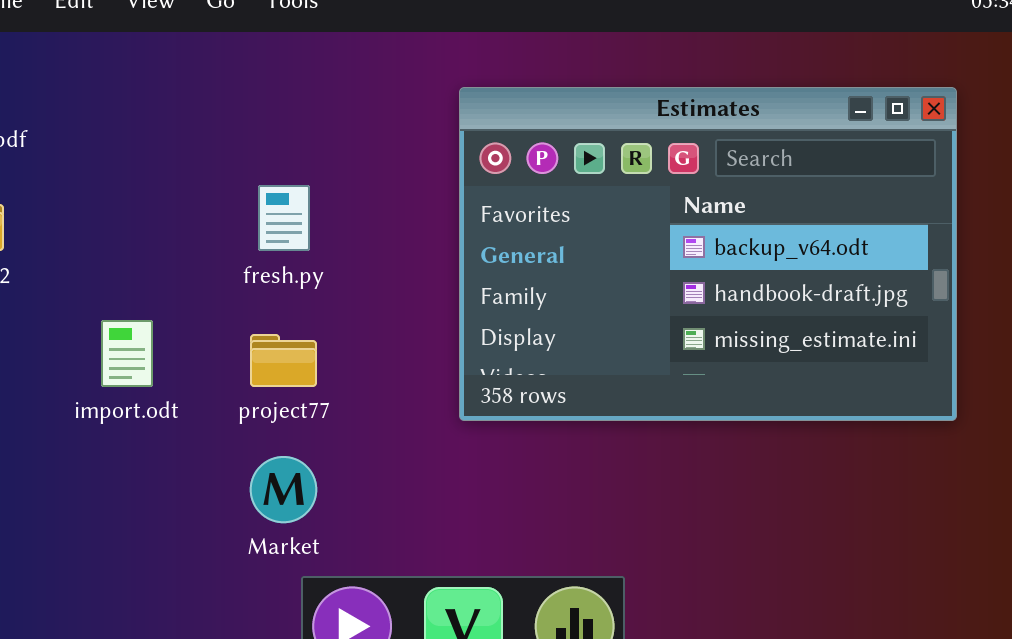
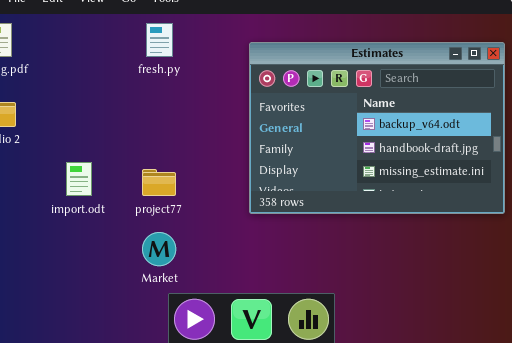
fresh.py: [258,185,310,251] -> [146,23,173,57], moved

